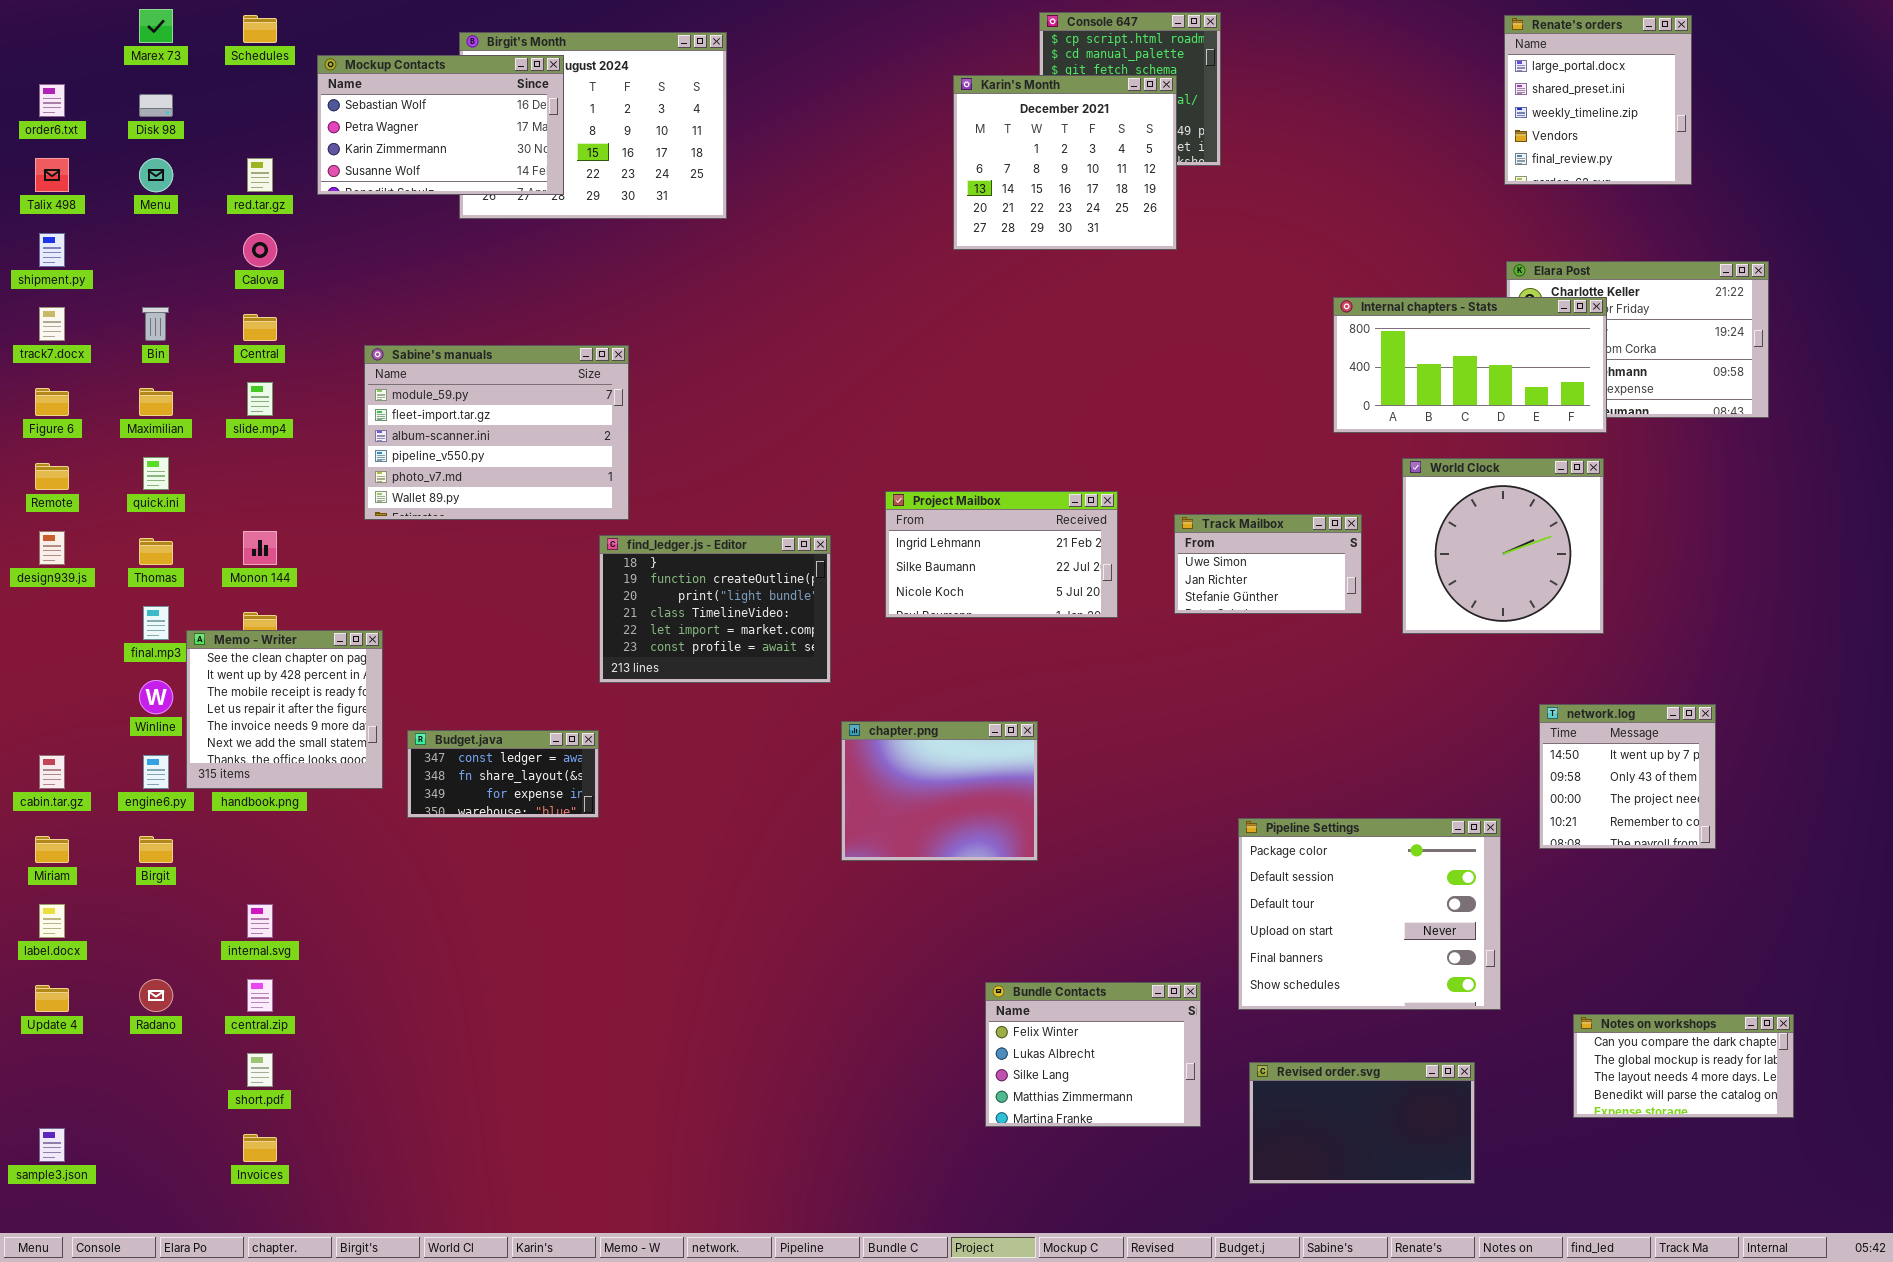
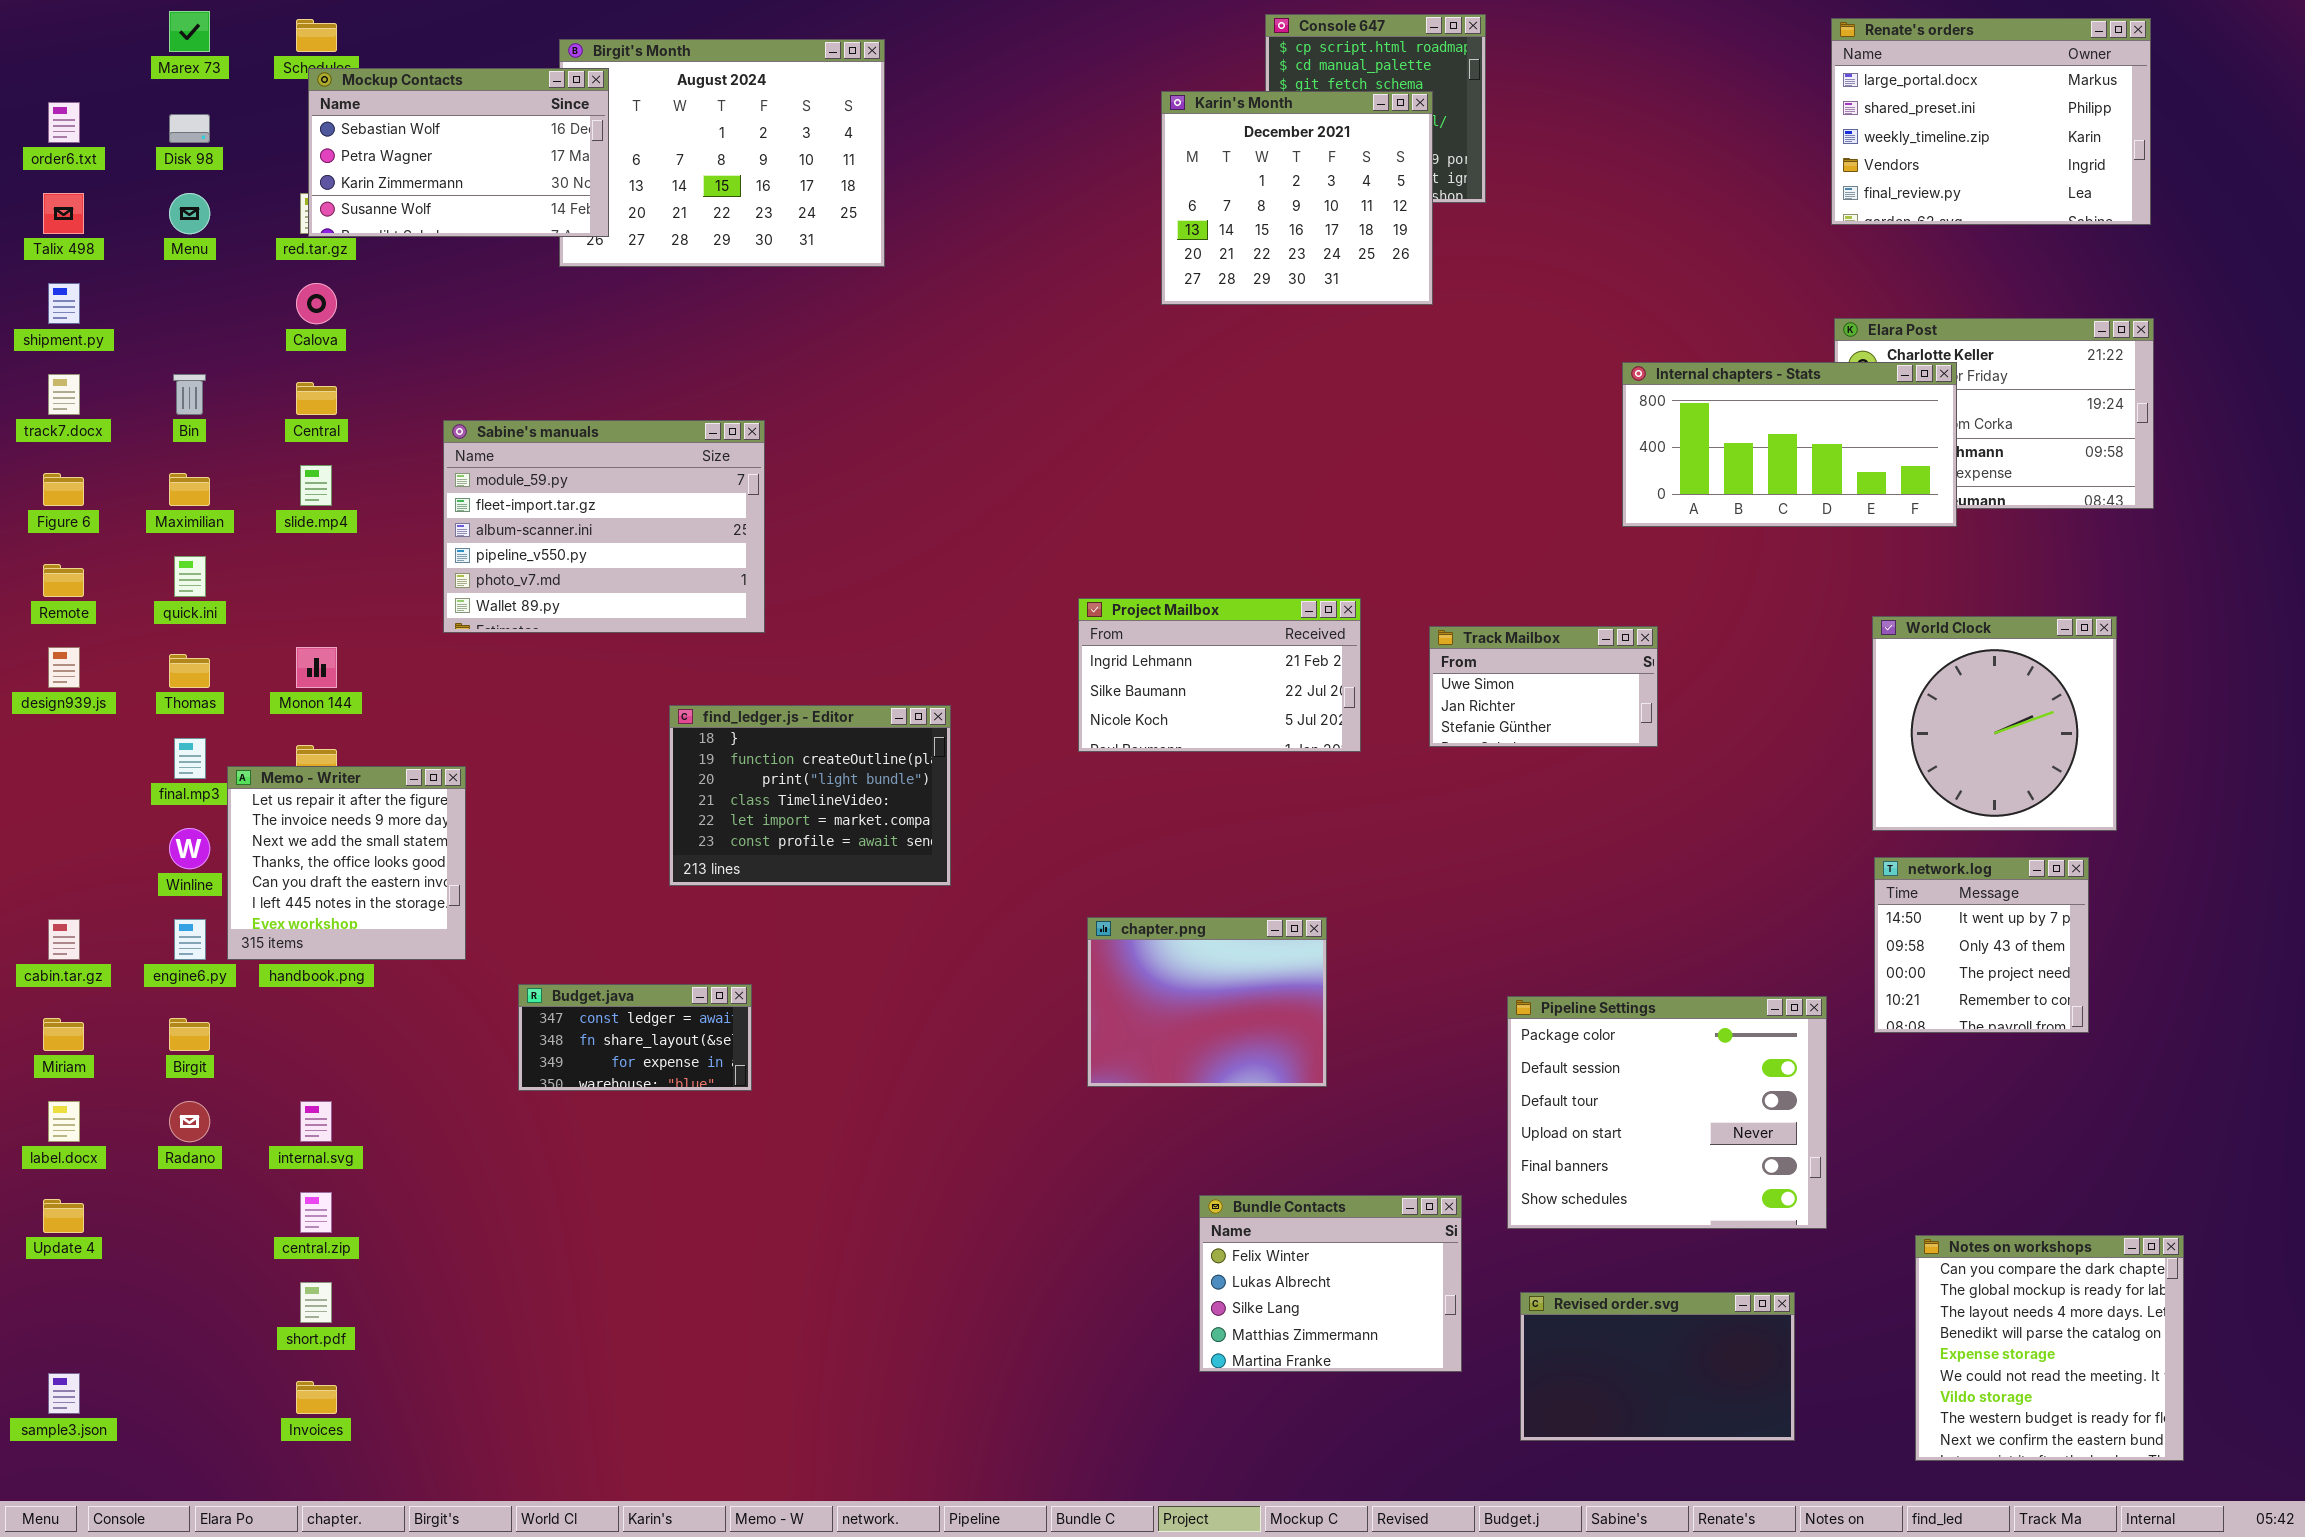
Renate's orders: [1504,15,1692,185] -> [1831,18,2151,225], resized
Mockup Contacts: [317,55,564,195] -> [308,68,609,237], moved
World Clock: [1402,458,1604,634] -> [1872,616,2117,831], moved
find_ledger.js - Editor: [599,535,831,683] -> [669,705,951,886], moved
Memo - Writer: [186,630,383,789] -> [227,766,466,960], scrolled down 3 rows
chapter.png: [841,721,1038,861] -> [1087,917,1327,1087], moved
Budget.java: [407,730,599,818] -> [518,984,752,1091], moved
Radano: [139,979,173,1012] -> [169,1101,210,1142], moved
Notes on workshops: [1573,1014,1794,1118] -> [1915,1235,2184,1461], resized

